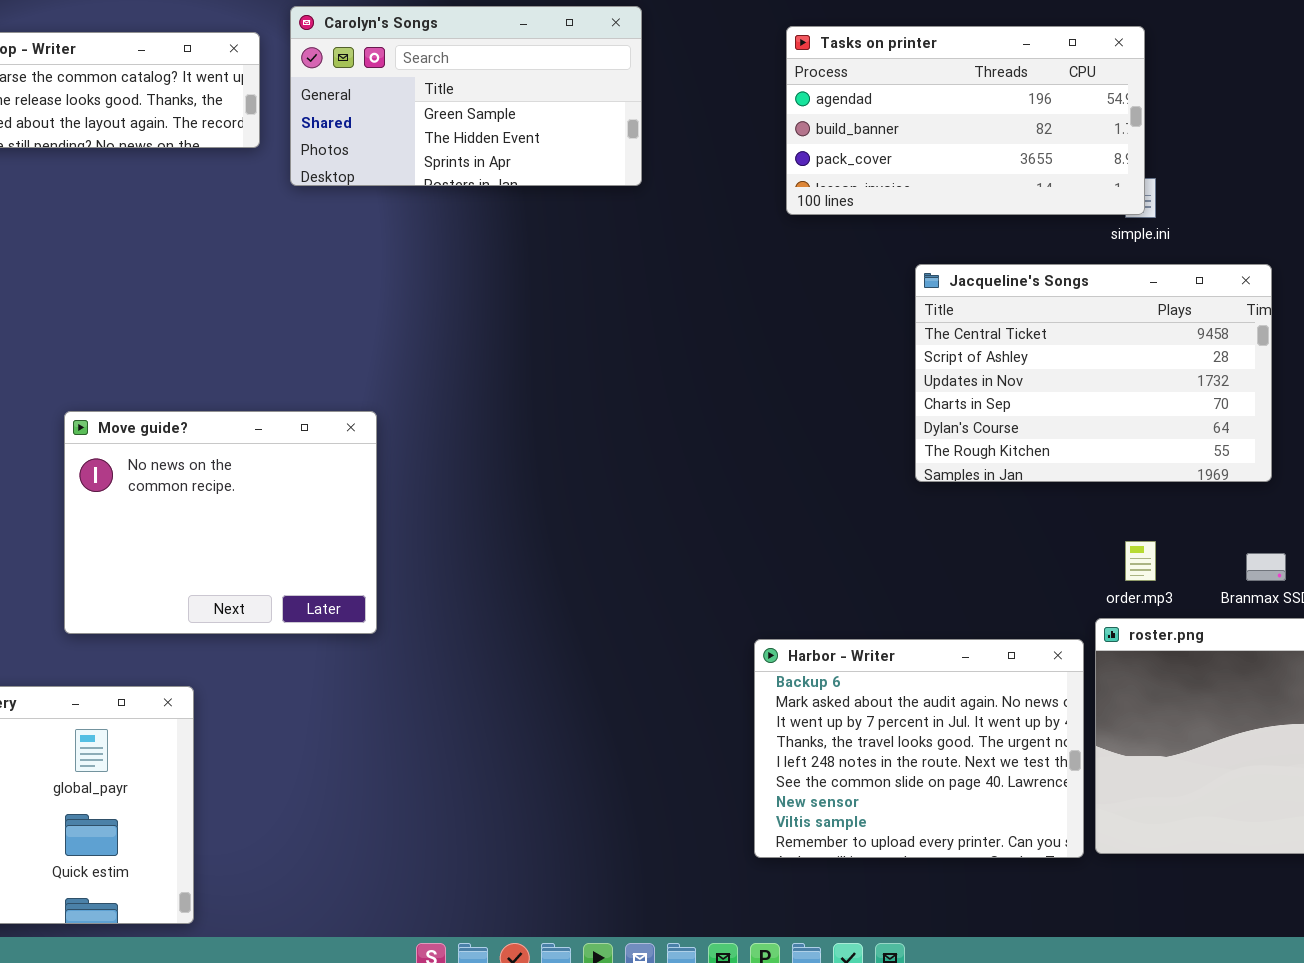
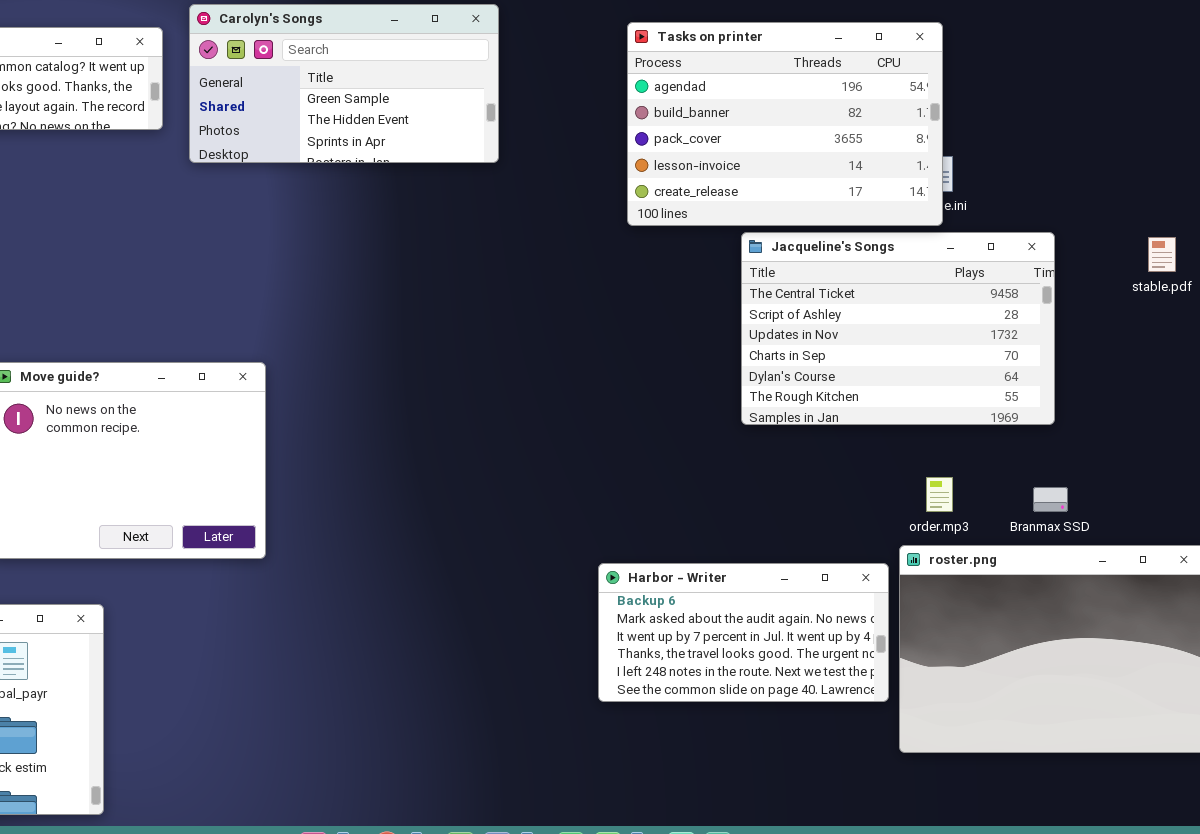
Tasks on printer: [786,26,1145,215] -> [627,22,943,226], resized
Harbor - Writer: [754,639,1084,858] -> [598,563,889,702], resized

